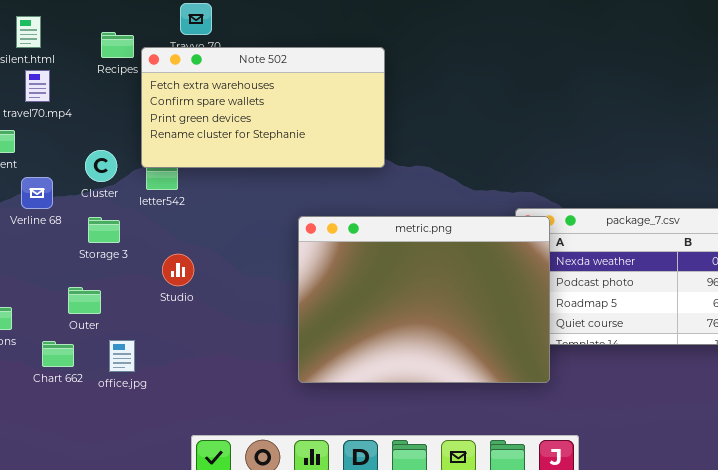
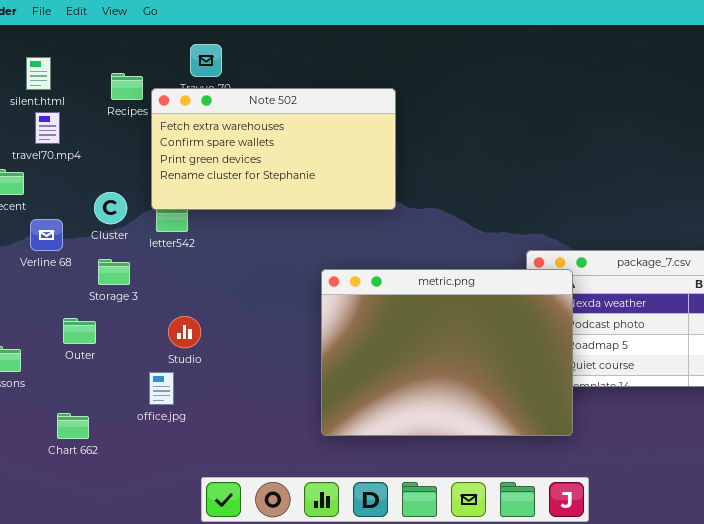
metric.png: [298,216,550,383] -> [321,269,573,436], moved
Studio: [162,254,194,286] -> [168,316,201,348], moved
Outer: [68,287,101,314] -> [63,318,96,344], moved
office.jpg: [109,340,135,372] -> [149,372,174,405], moved
Chart 662: [42,341,74,367] -> [57,413,89,439], moved

